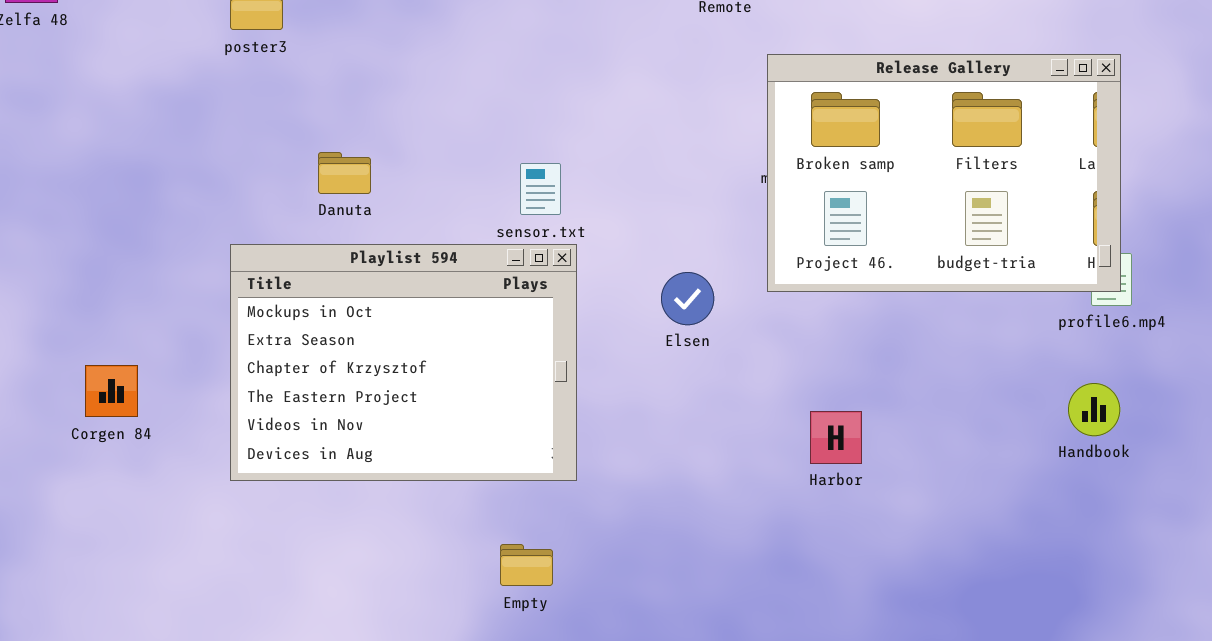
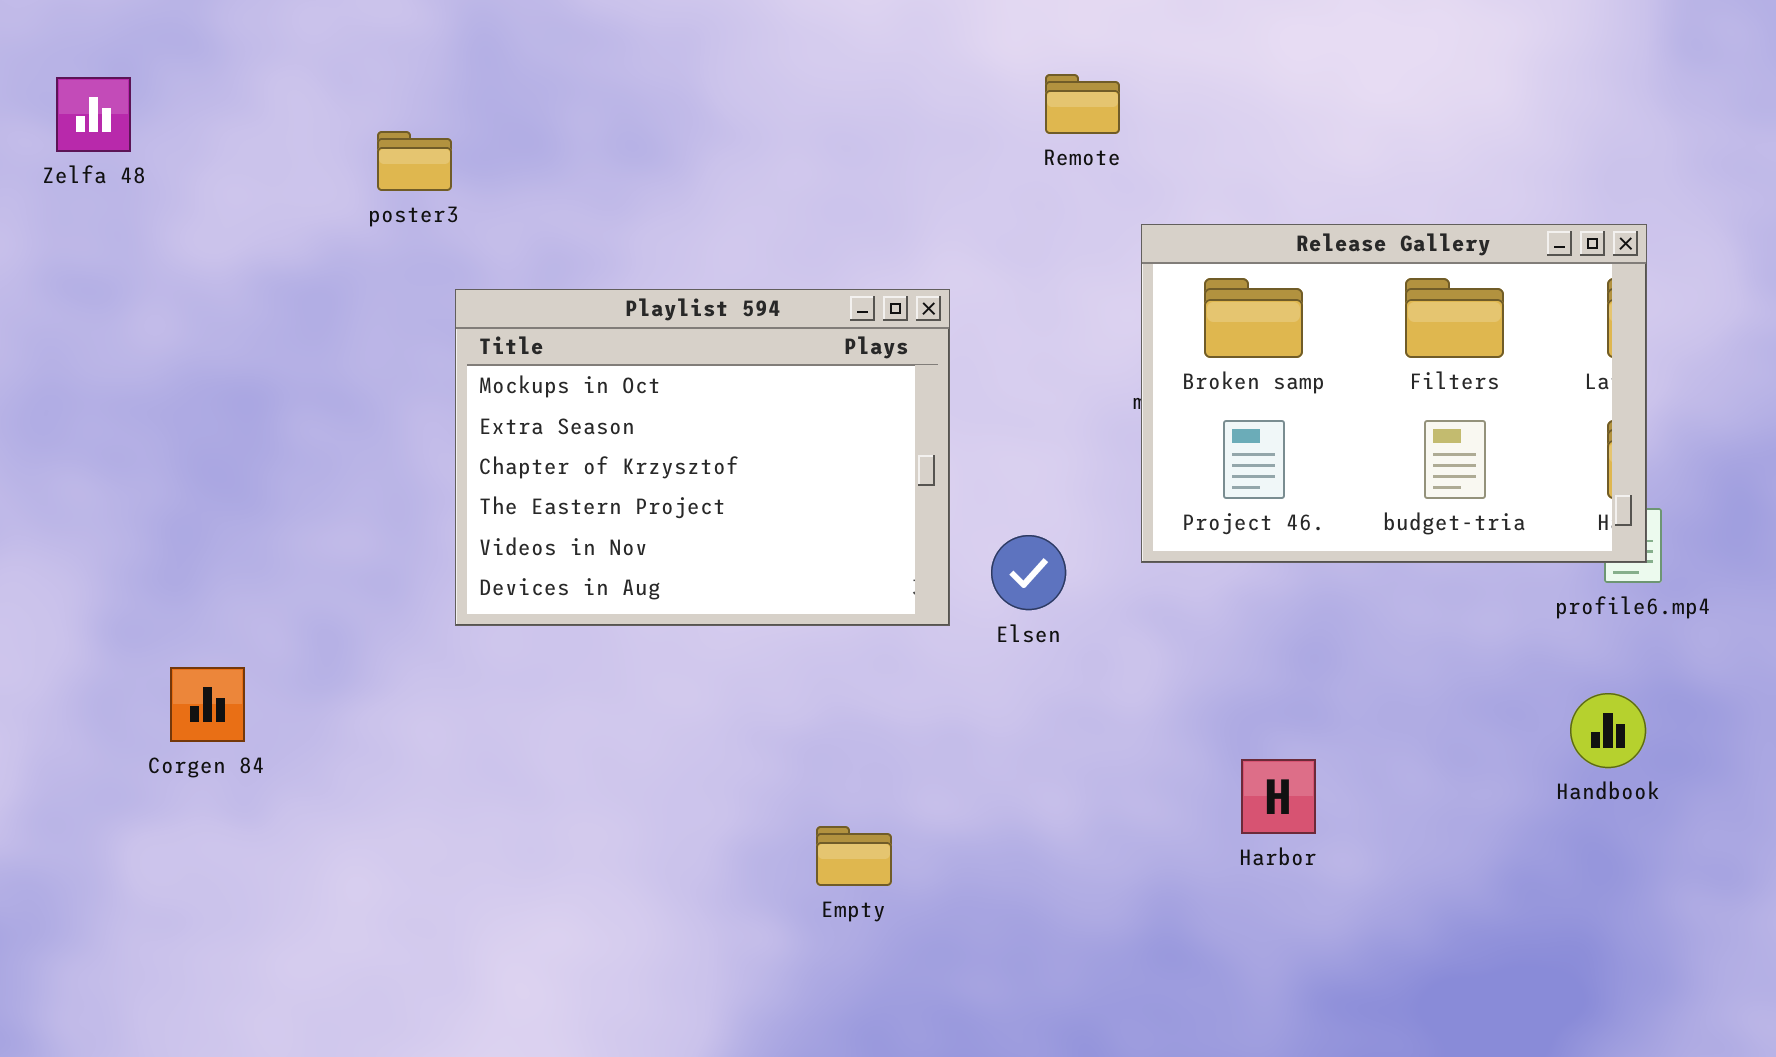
Playlist 594: [230,244,577,481] -> [455,289,950,626], moved
Harbor: [810,411,862,464] -> [1241,759,1316,834], moved
Empty: [500,544,553,586] -> [816,826,892,886], moved

